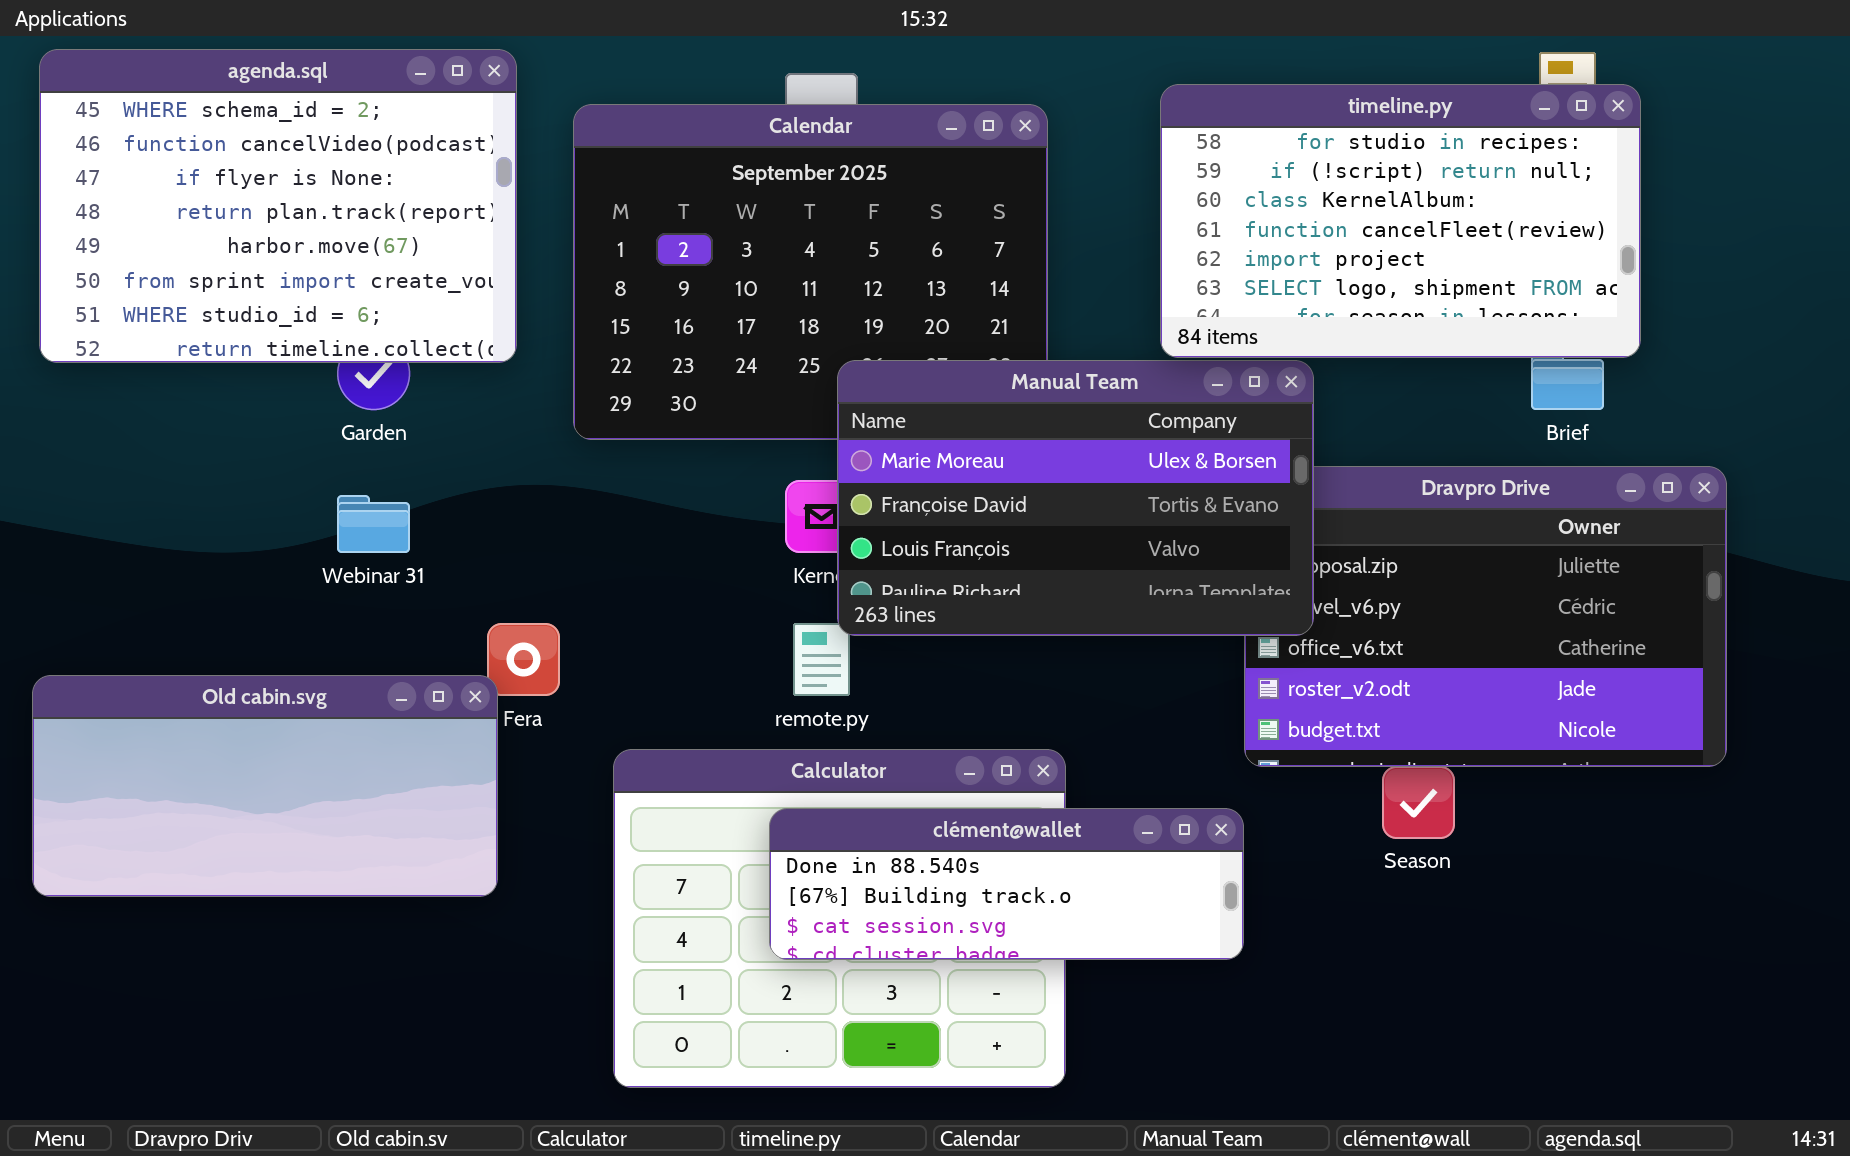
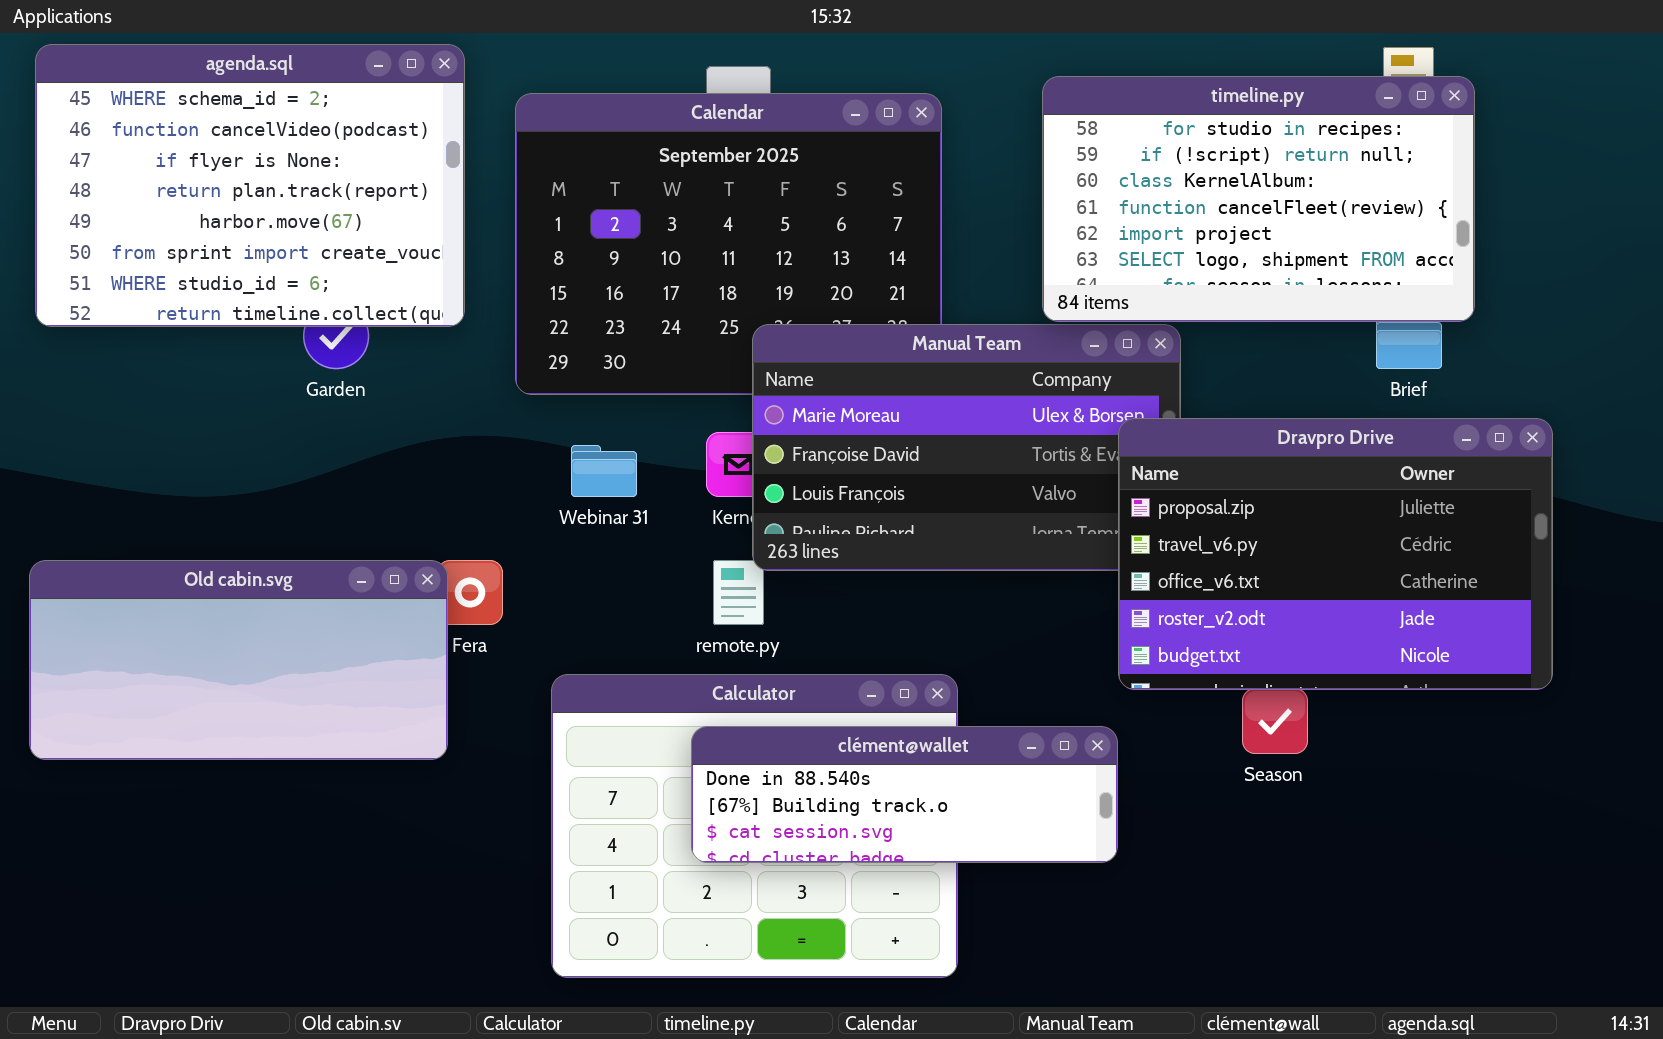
Dravpro Drive: [1244,466,1727,767] -> [1118,418,1553,690], raised
Webinar 31: [337,495,410,553] -> [571,445,637,497], moved
Old cabin.svg: [32,675,498,897] -> [29,560,448,760], moved

